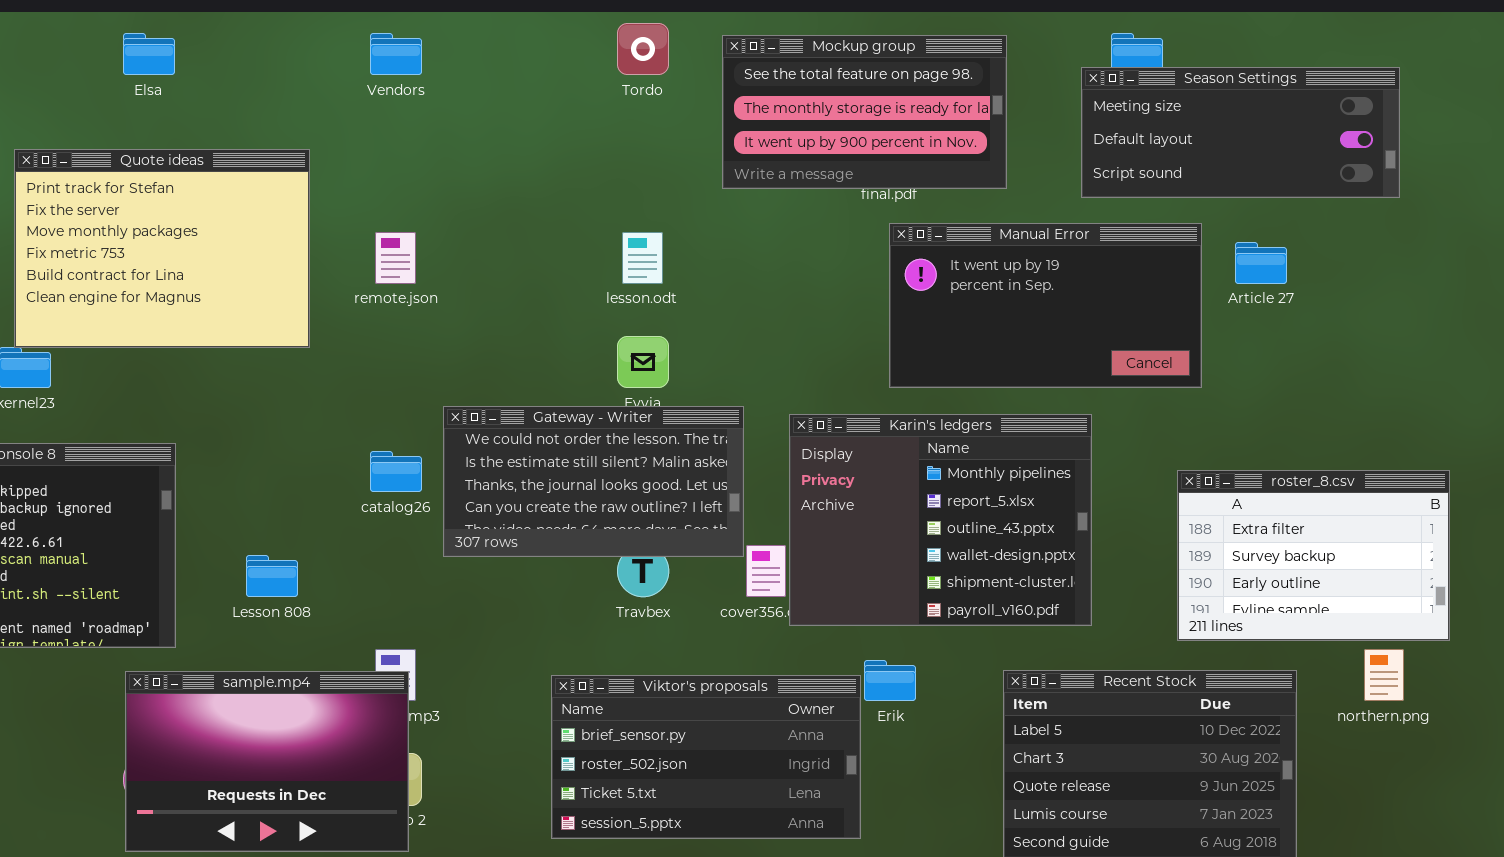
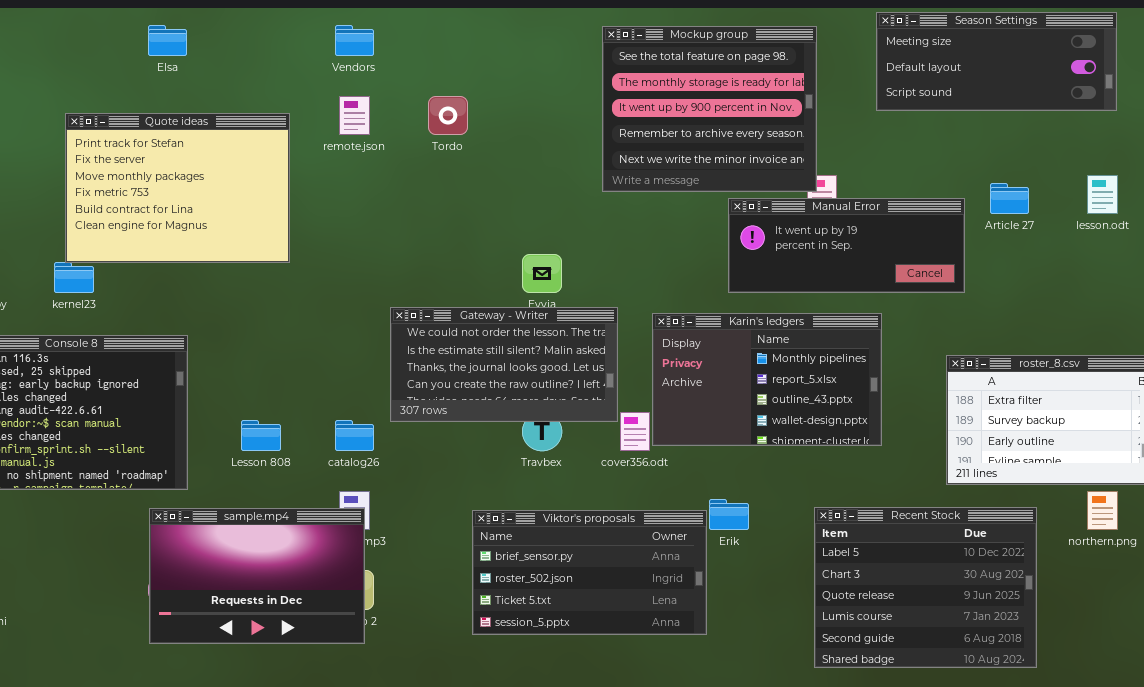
Tordo: [617,23,669,75] -> [428,96,468,135], moved
Mockup group: [722,35,1007,189] -> [602,26,817,192], resized
Season Settings: [1081,67,1400,198] -> [876,12,1117,111], moved
Manual Error: [889,223,1202,388] -> [728,198,965,293], resized
remote.json: [375,232,416,284] -> [339,96,370,135], moved
lesson.odt: [622,232,663,284] -> [1087,175,1118,214], moved
Karin's ledgers: [789,414,1092,626] -> [652,313,882,446], resized
catalog26: [370,451,422,492] -> [335,420,374,451], moved

